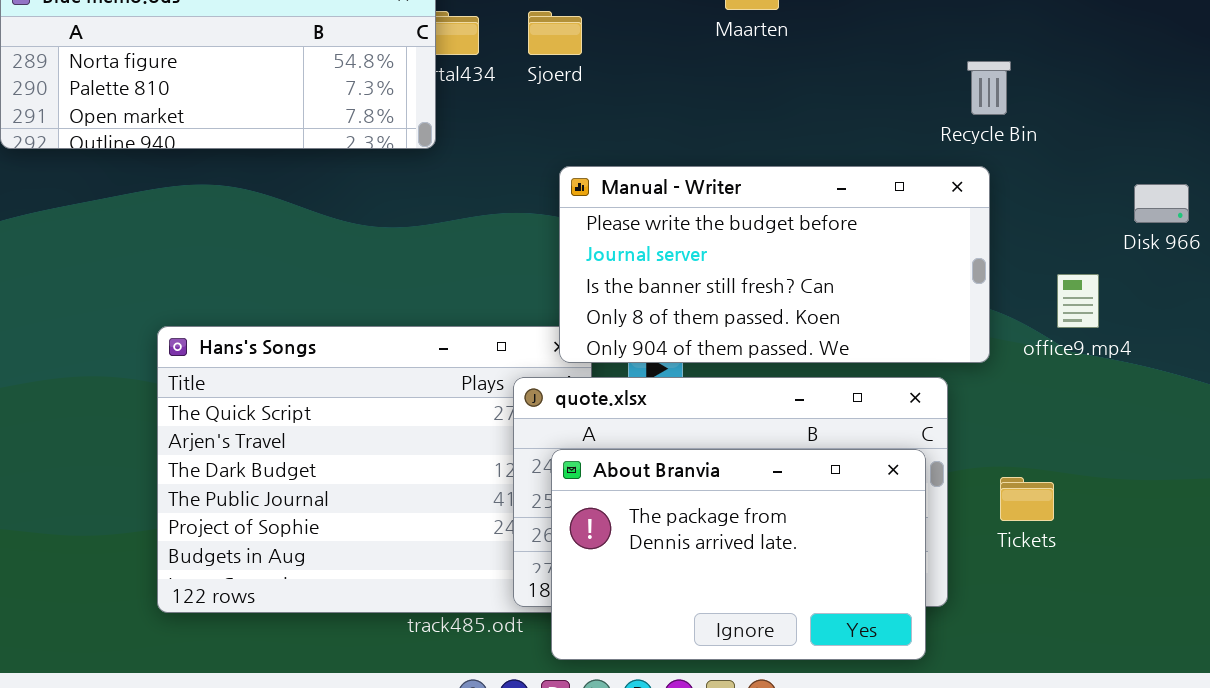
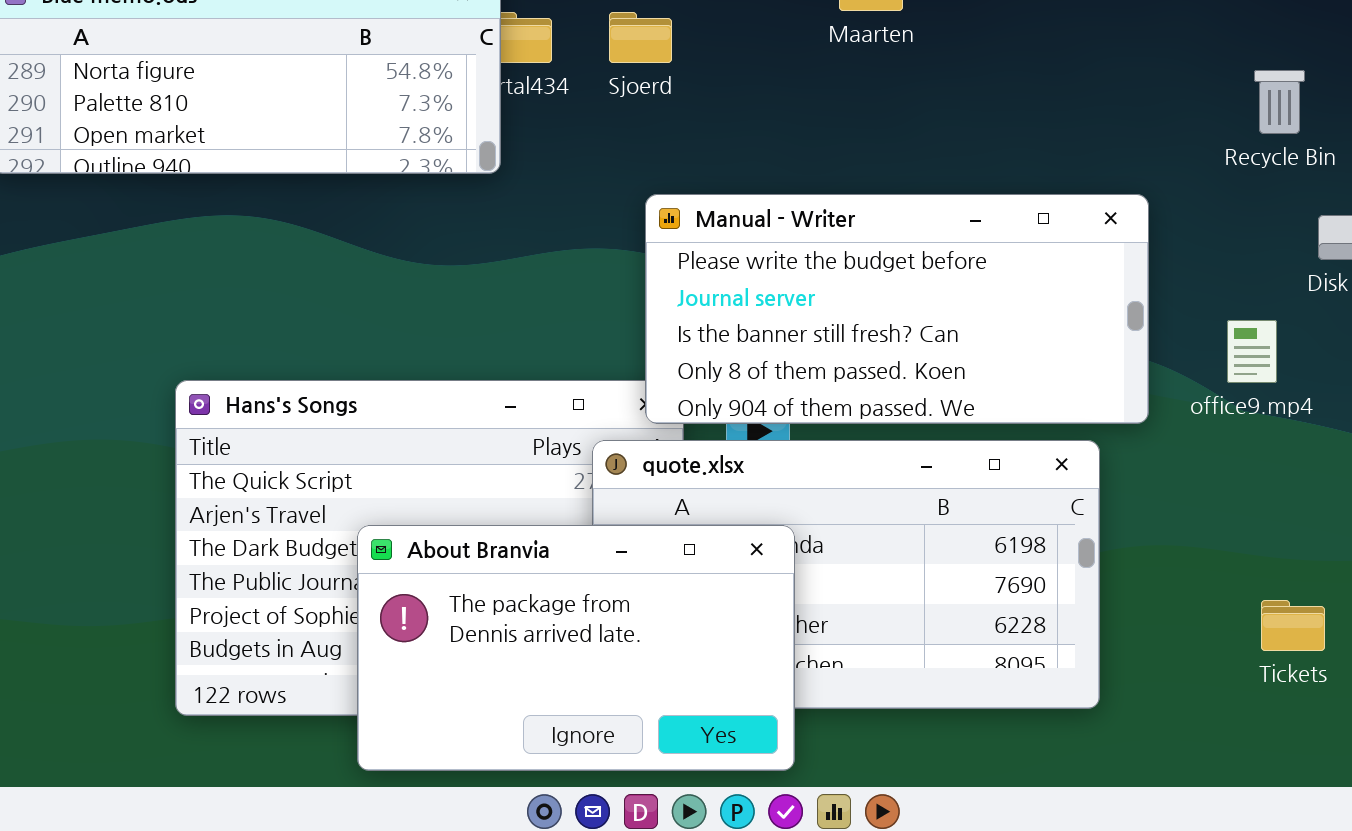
Recycle Bin: [967,61,1011,115] -> [1254,70,1305,134], moved
About Branvia: [551,449,926,660] -> [357,525,795,771], moved
Tickets: [1000,477,1054,521] -> [1261,600,1325,651], moved

